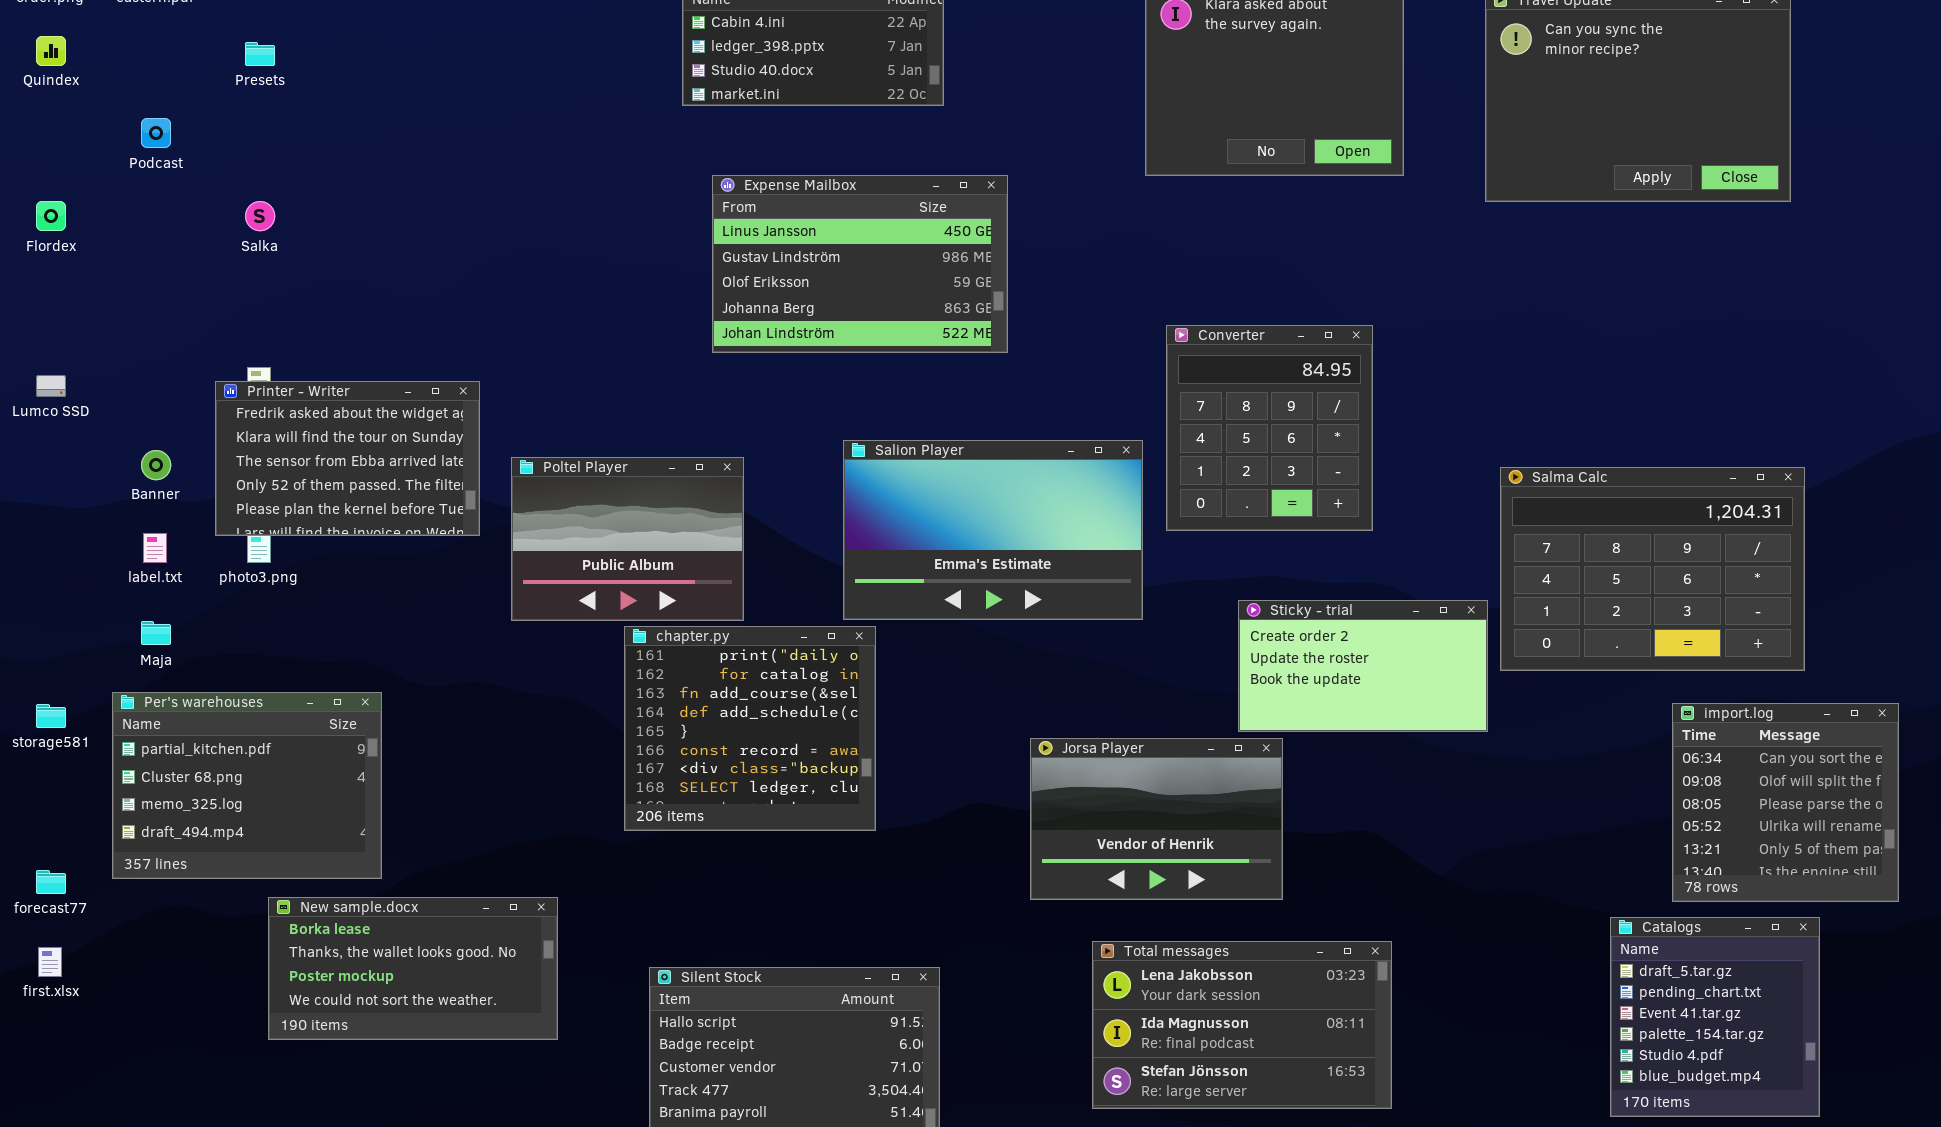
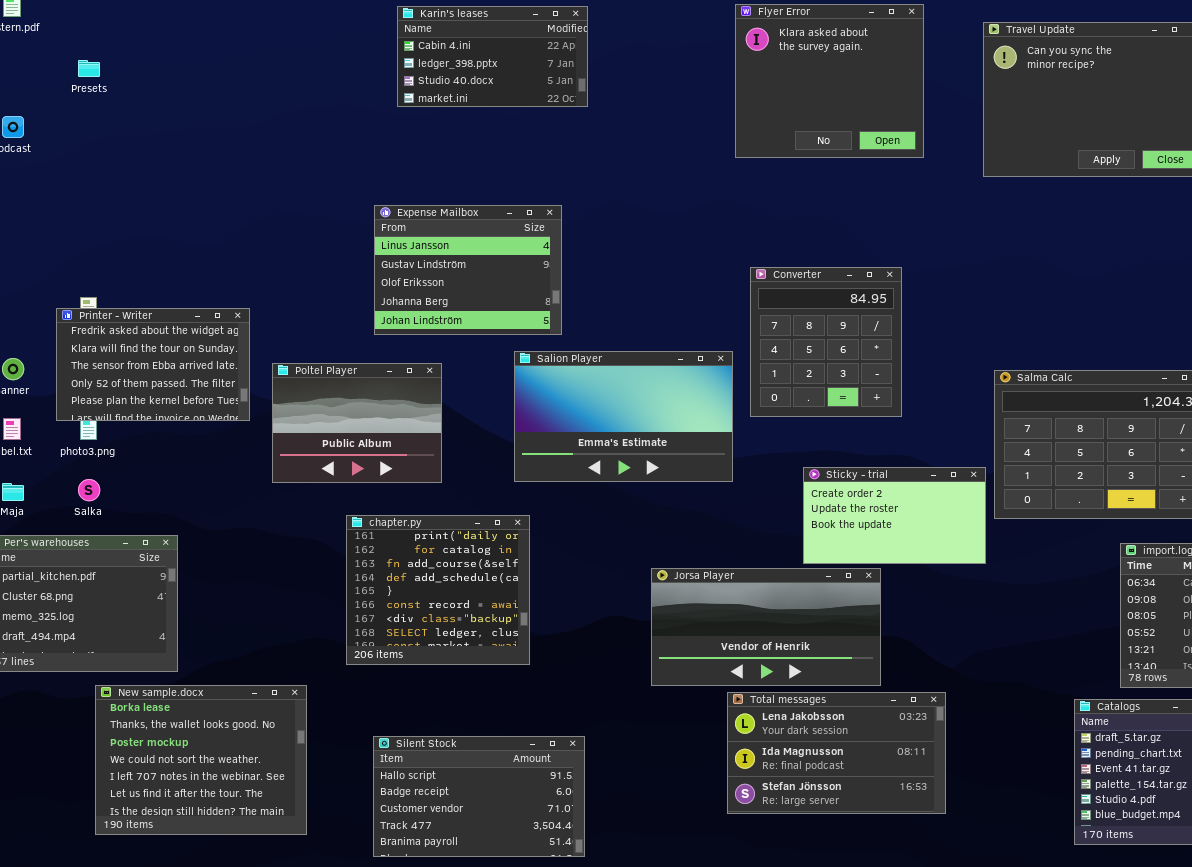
Expense Mailbox: [712,175,1008,353] -> [374,205,562,335], moved, resized
Salka: [245,201,275,231] -> [78,479,100,501], moved
chapter.py: [624,626,876,831] -> [346,515,530,665], moved
Jorsa Player: [1030,738,1283,900] -> [651,568,881,686], resized
New sample.docx: [268,897,558,1040] -> [95,685,307,835], resized
Total messages: [1092,941,1392,1109] -> [727,692,946,814], moved

